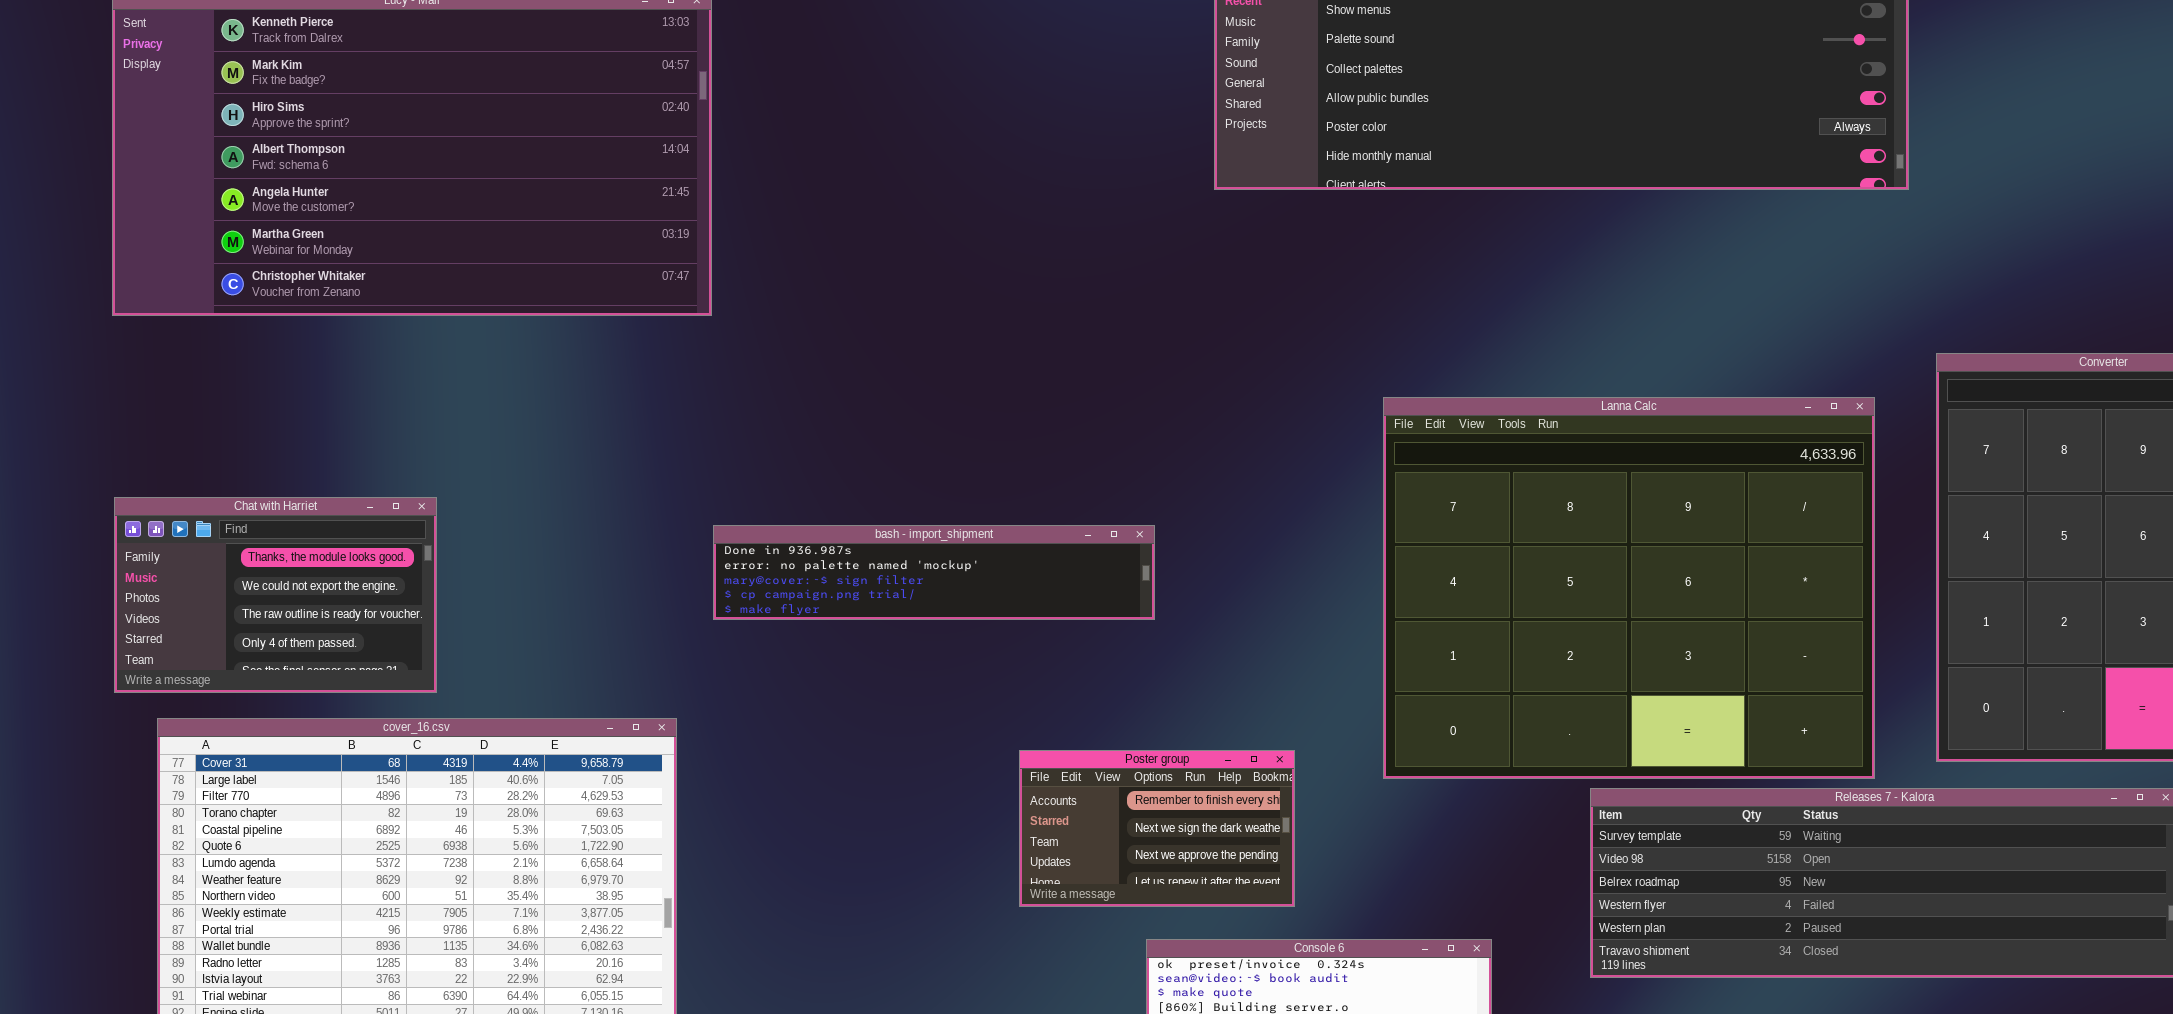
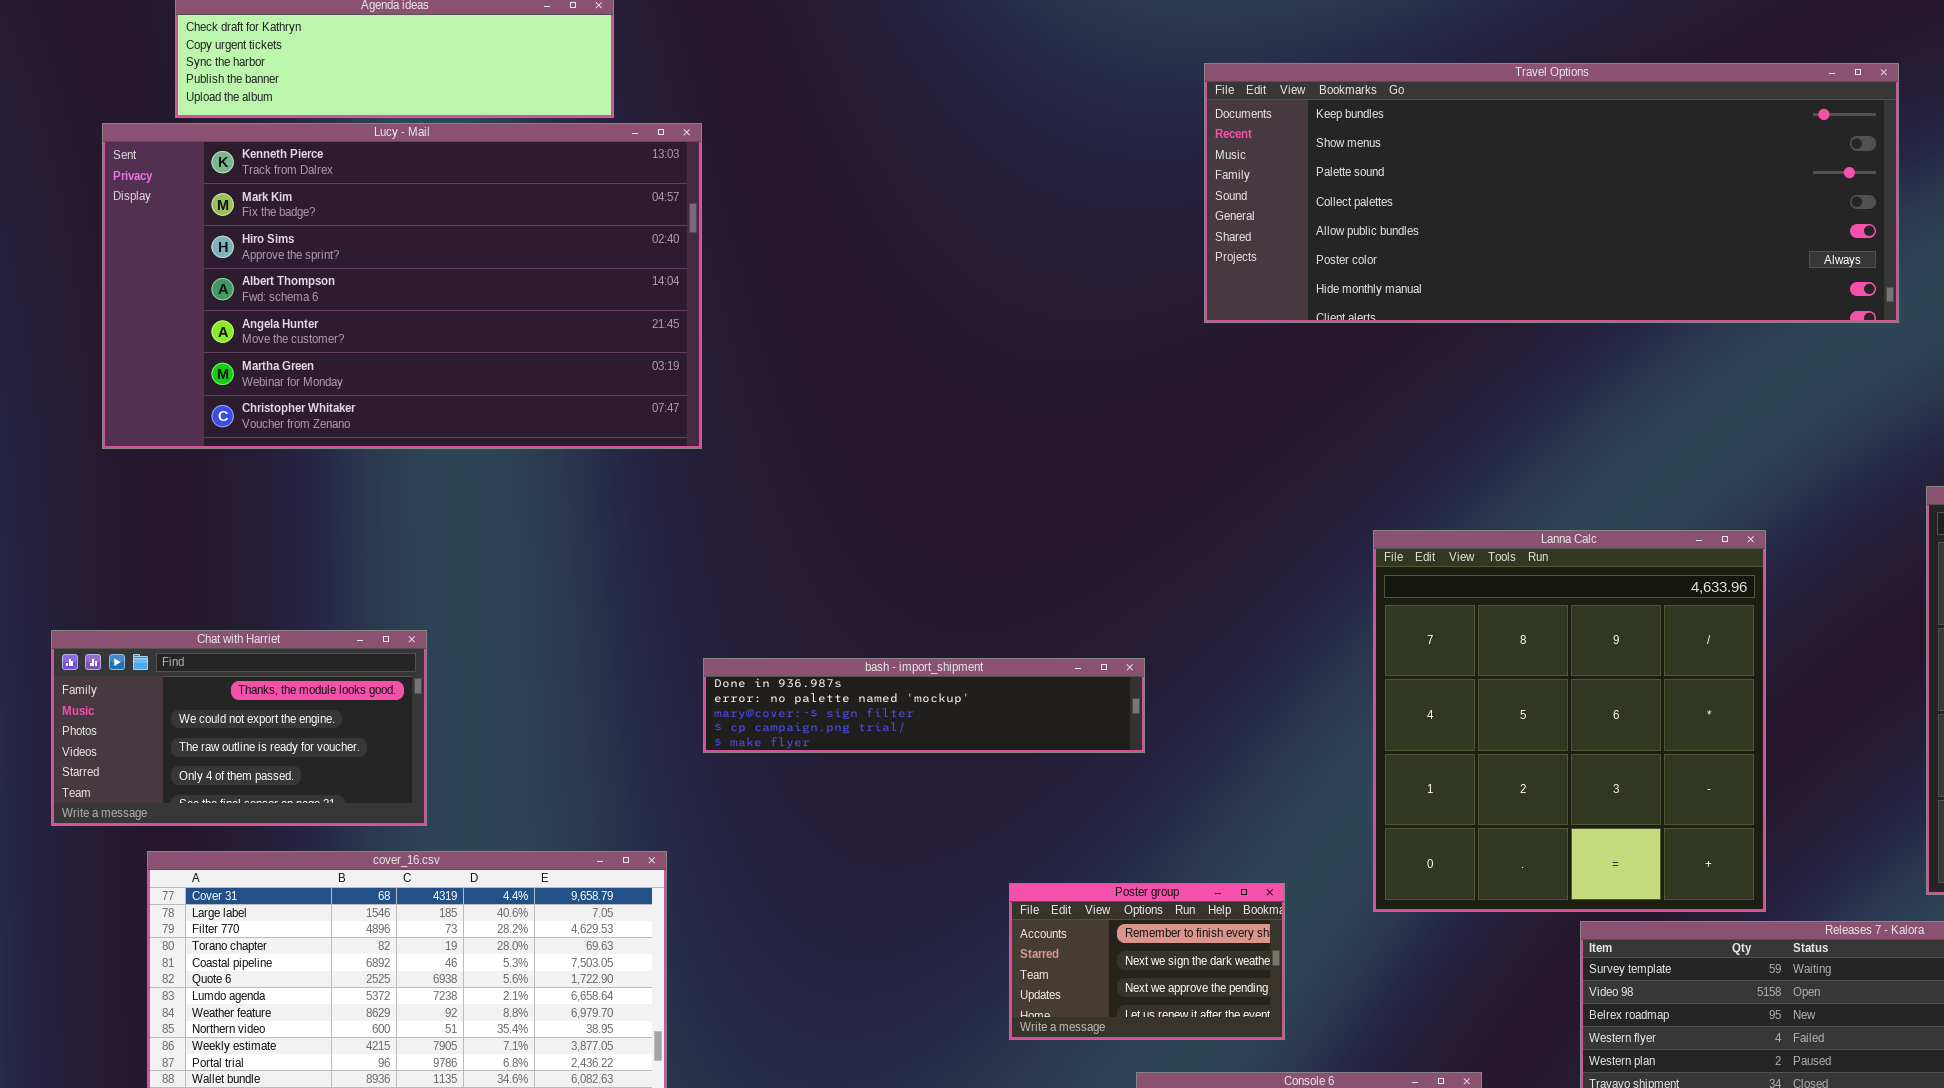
Lanna Calc: [1383,397,1875,779] -> [1373,530,1766,912], resized
Chat with Harriet: [114,497,437,693] -> [51,630,427,826], resized

